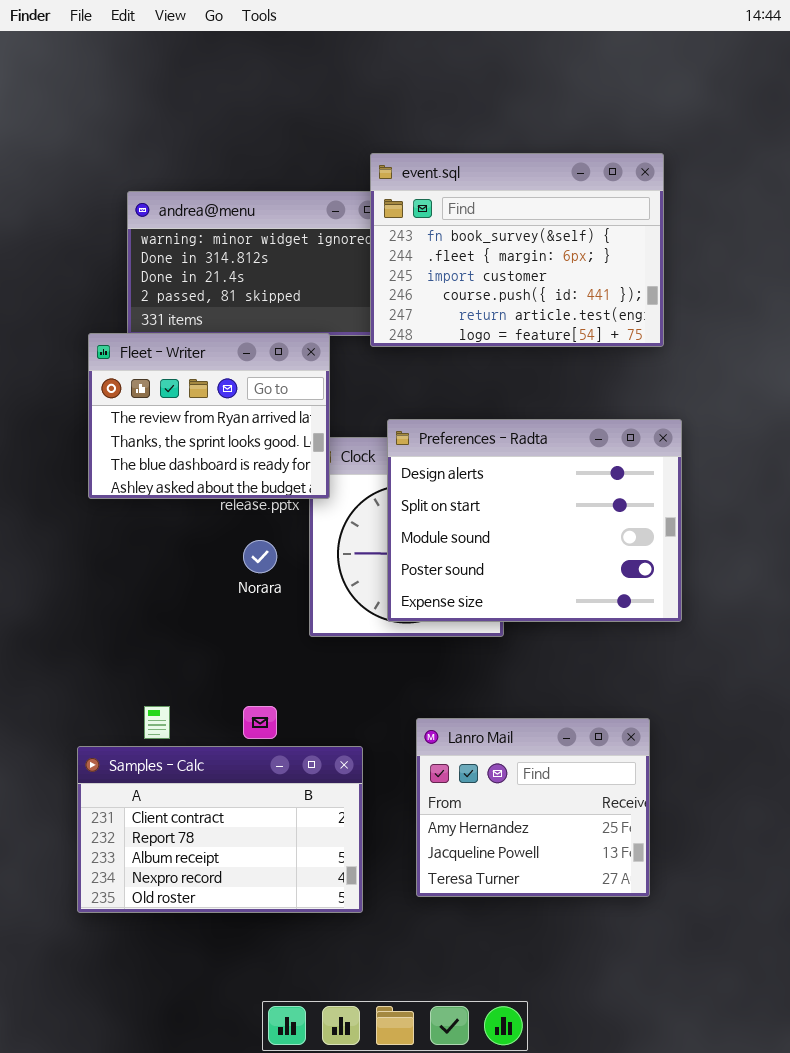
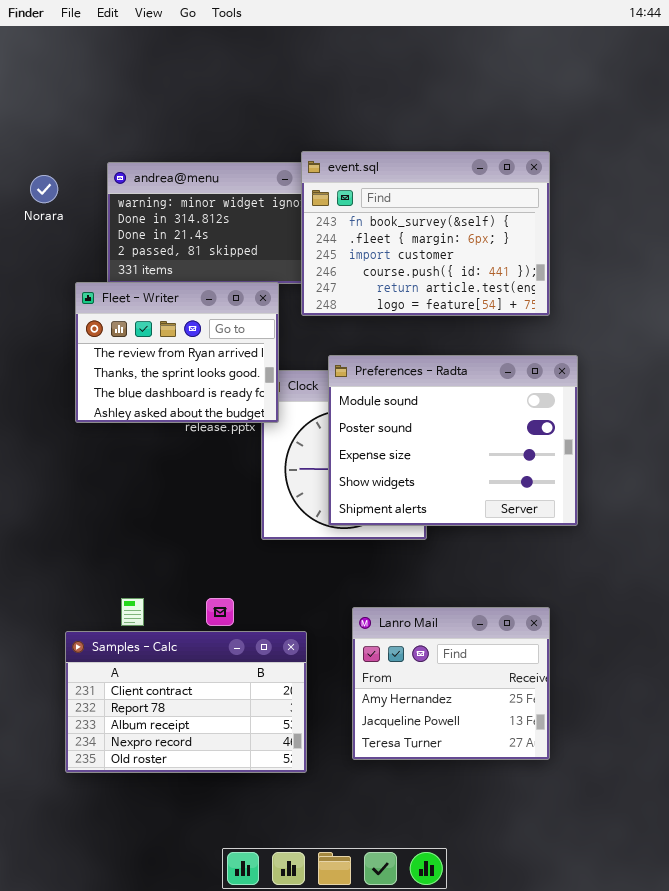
event.sql: [370,153,664,347] -> [301,151,550,316], moved
Preferences - Radta: [387,419,682,622] -> [328,355,578,526], scrolled down 2 rows
Norara: [243,540,277,573] -> [30,175,58,203], moved

